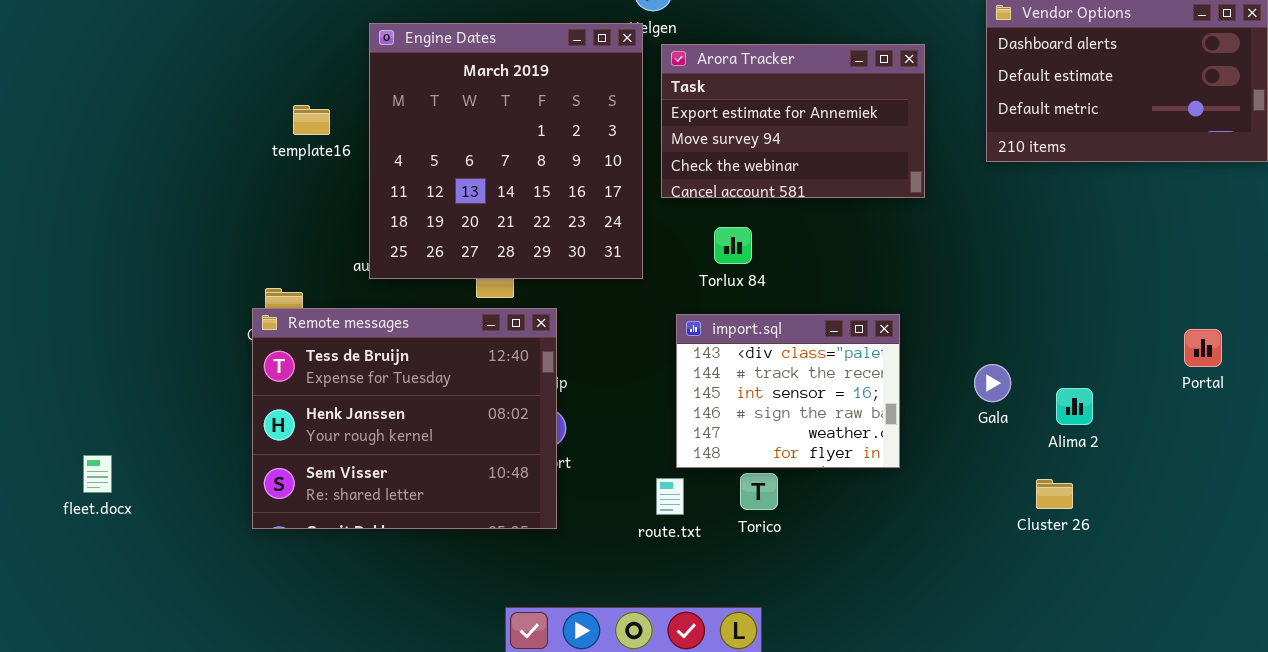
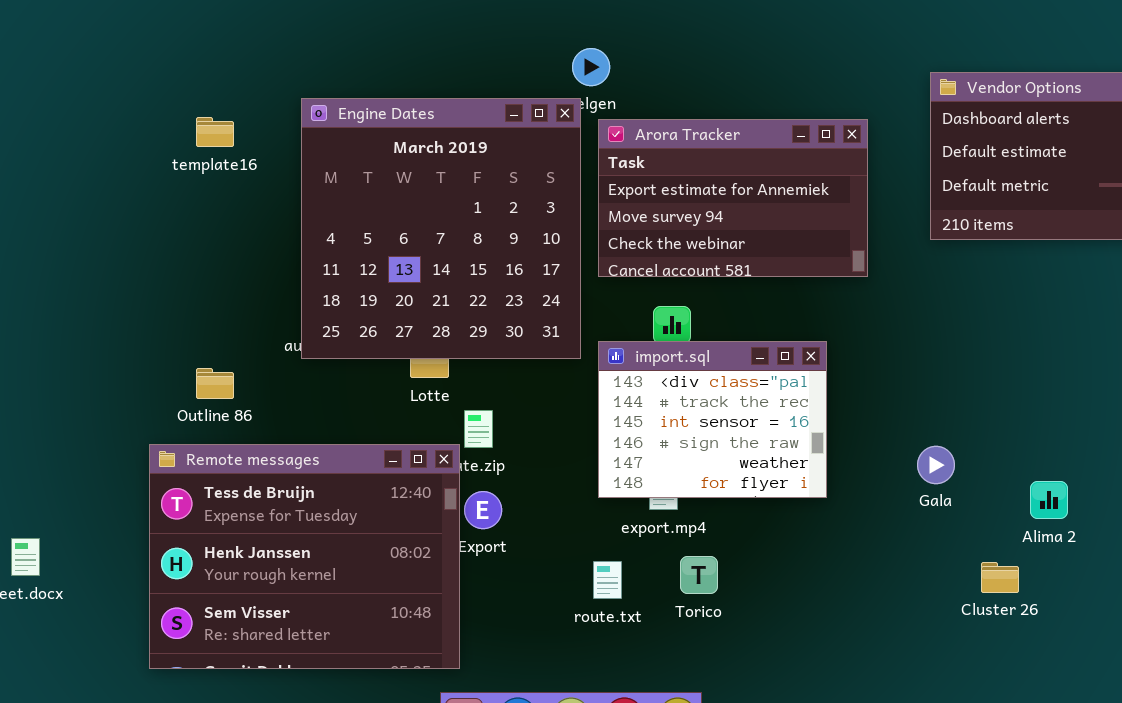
template16: [293,105,330,135] -> [196,117,234,147], moved
Remote messages: [252,308,557,529] -> [149,444,460,669], moved
import.sql: [676,314,900,468] -> [598,341,827,498], moved
Alima 2: [1056,388,1093,425] -> [1030,481,1068,519], moved

